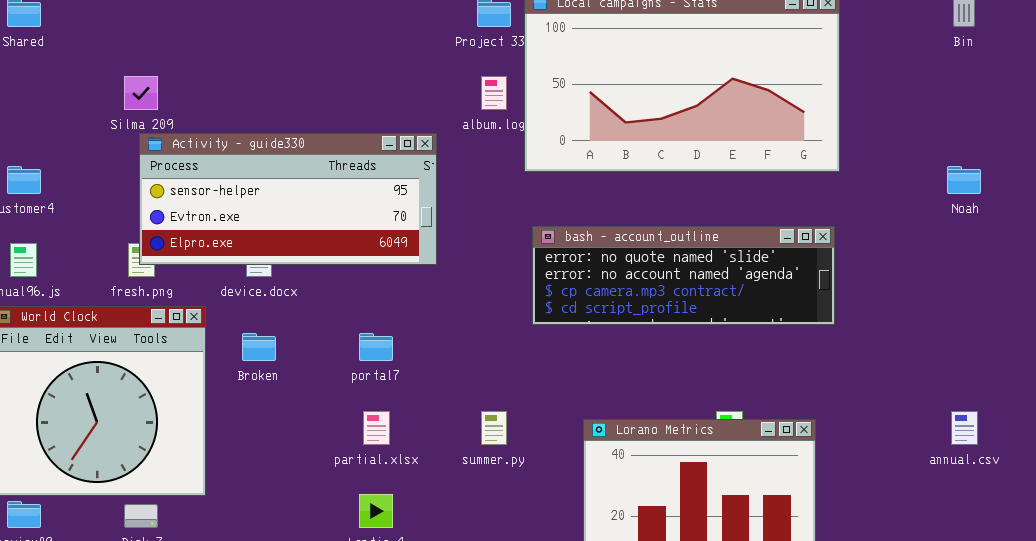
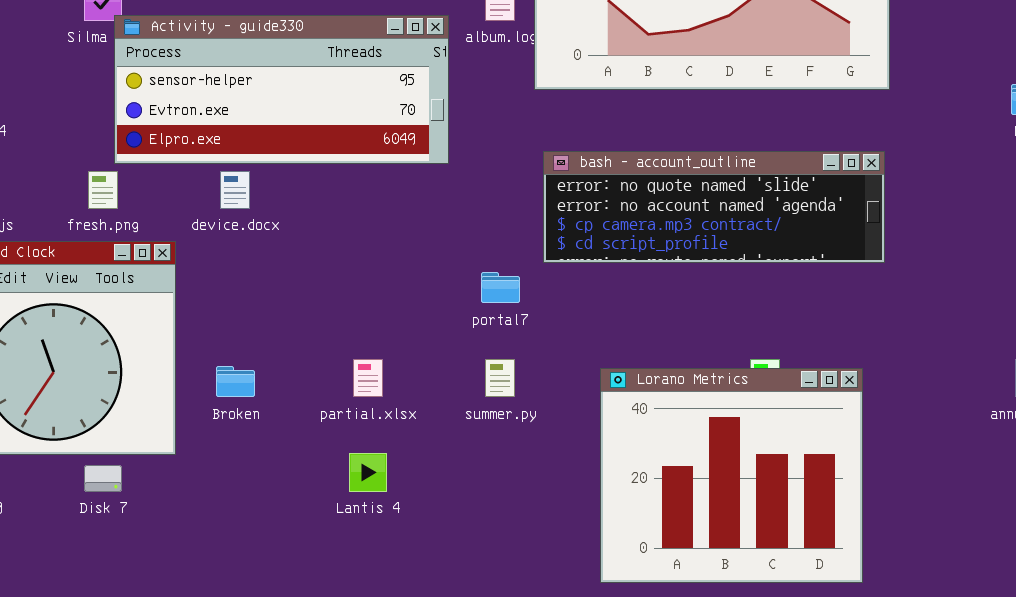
Activity - guide330: [139,133,437,265] -> [114,15,449,164], moved
Broken: [242,333,276,361] -> [216,366,255,397], moved
portal7: [359,333,393,361] -> [481,272,520,303], moved

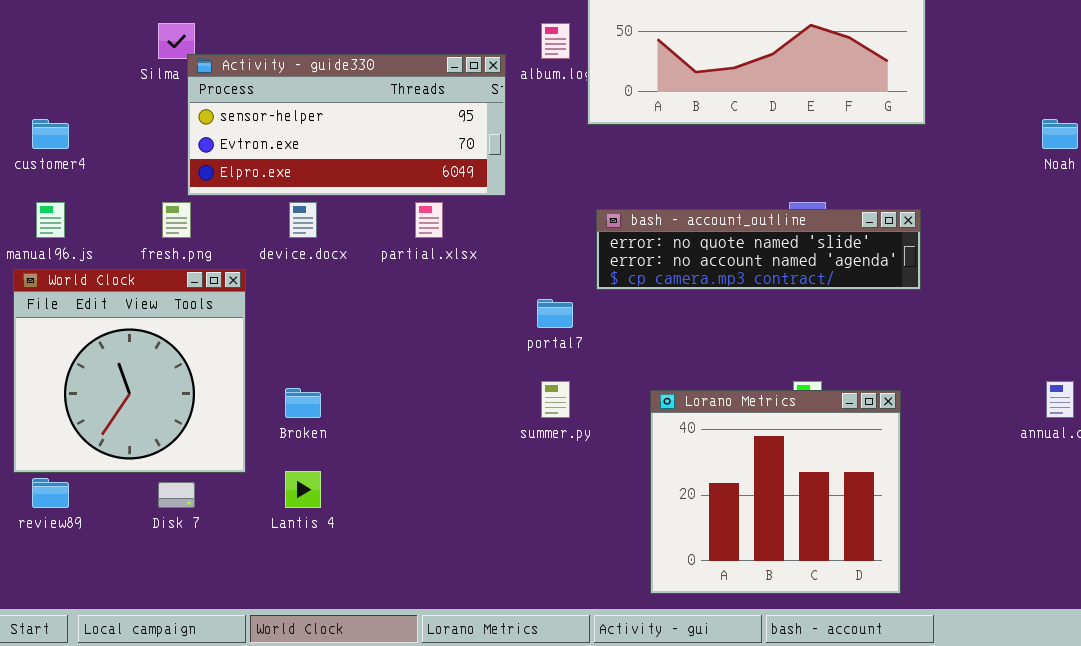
bash - account_outline: [543,151,885,263] -> [596,209,921,290], resized
partial.xlsx: [353,359,383,397] -> [415,202,443,238], moved
Lantis 4: [349,453,387,492] -> [285,471,321,508], moved

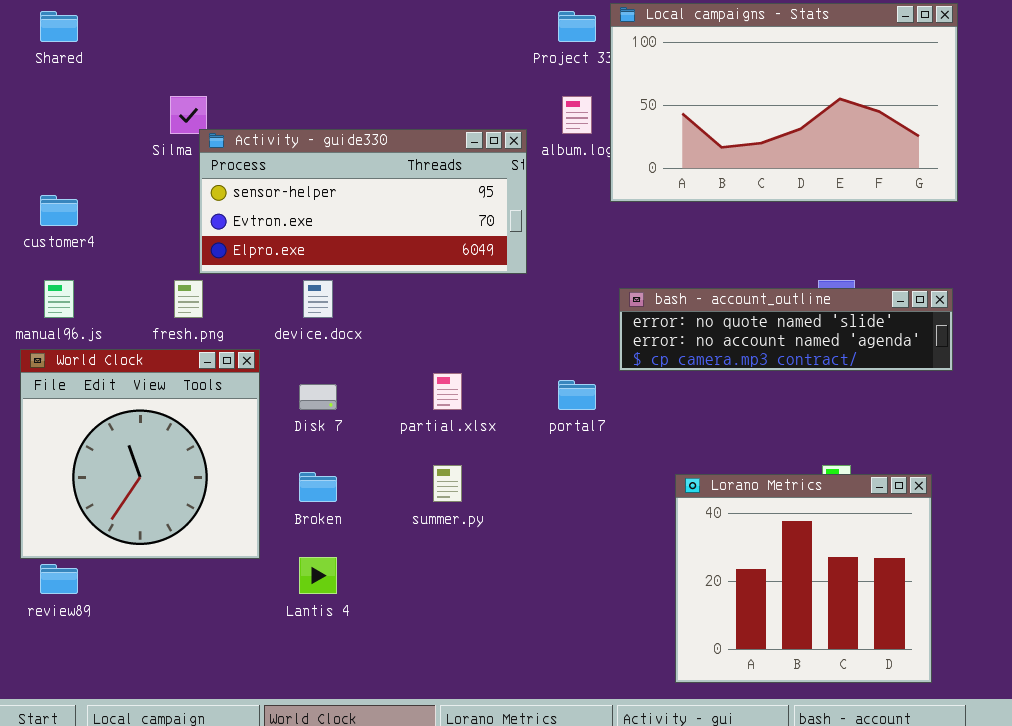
partial.xlsx: [415,202,443,238] -> [433,373,462,410], moved
summer.py: [541,381,570,418] -> [433,465,462,502], moved
Disk 7: [158,482,195,508] -> [299,384,337,410], moved

